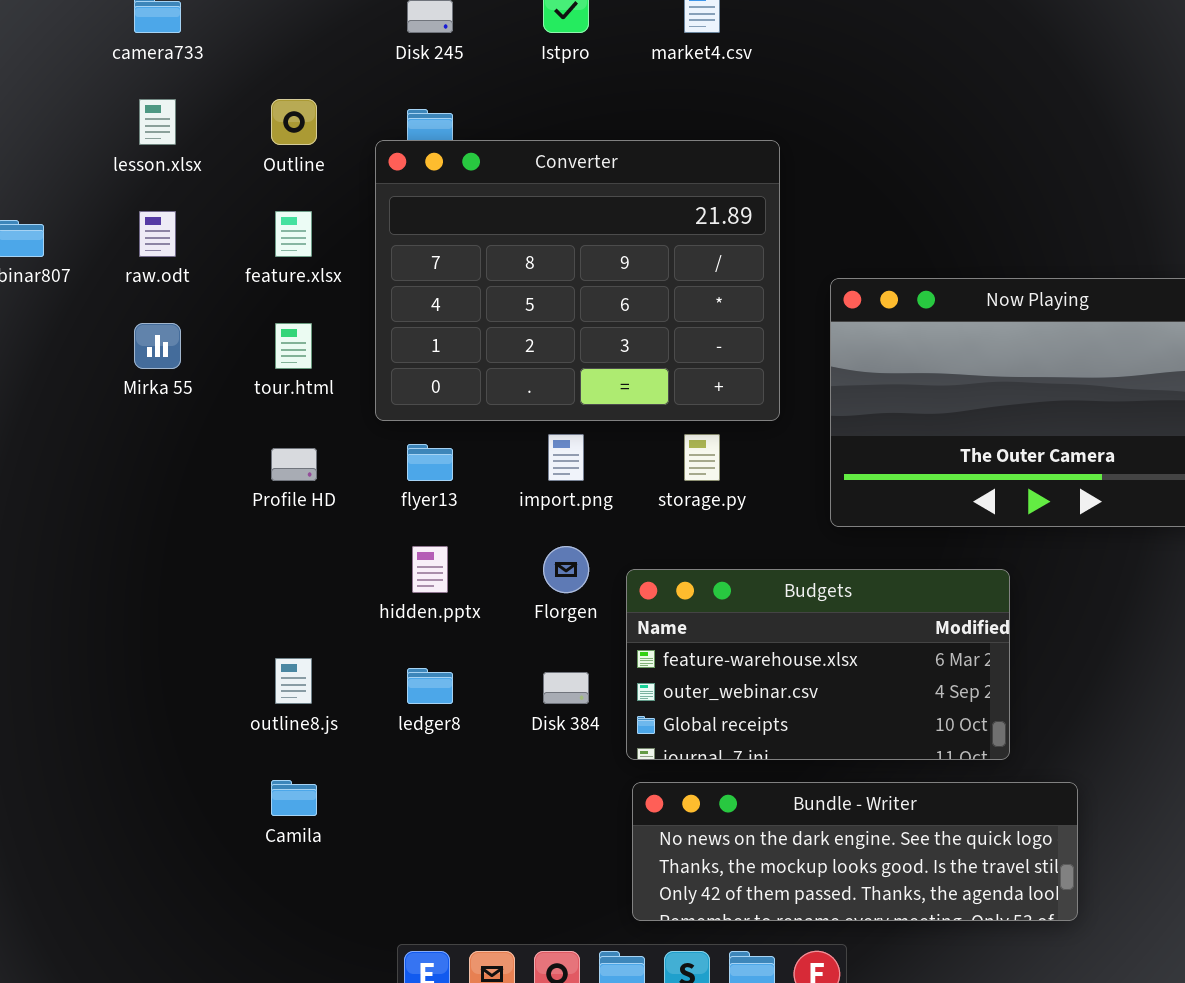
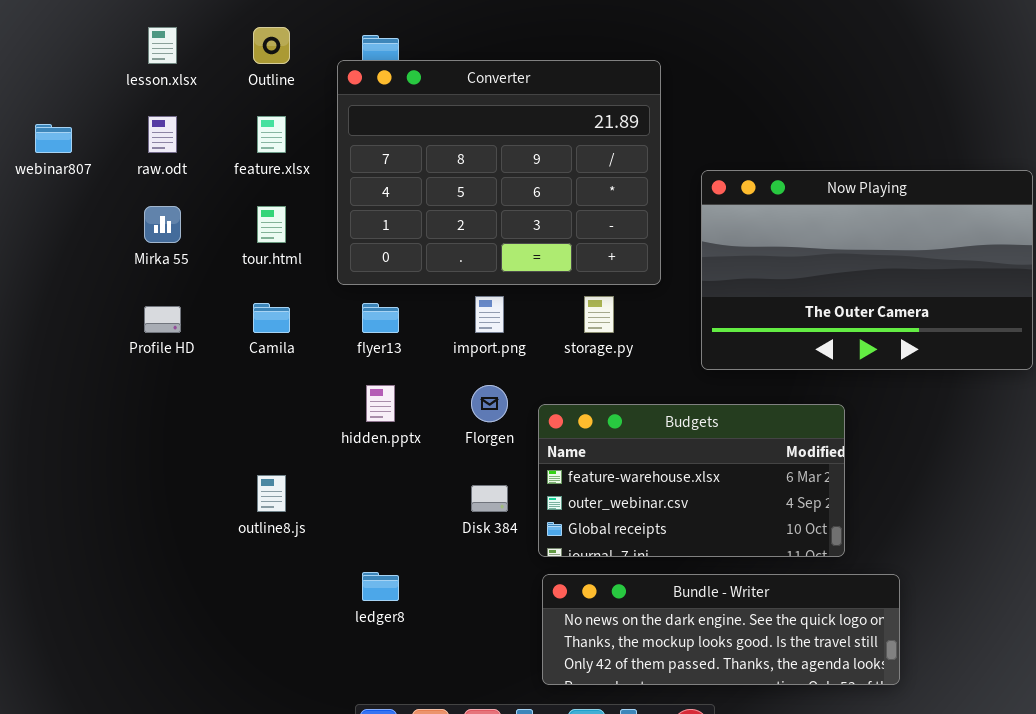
Profile HD: [271,448,317,481] -> [144,306,181,333], moved
ledger8: [407,668,453,704] -> [362,572,399,601], moved
Camila: [271,780,317,816] -> [253,303,290,333], moved

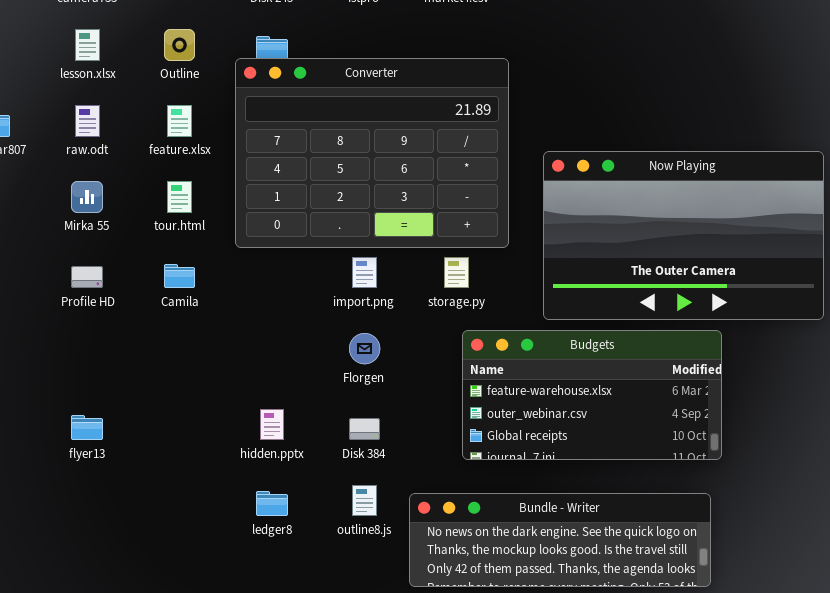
flyer13: [362,303,399,333] -> [71,415,103,440], moved
hidden.pptx: [366,385,395,422] -> [260,409,284,440], moved
Budgets: [538,404,845,557] -> [462,330,722,460], moved
outline8.js: [257,475,286,512] -> [352,485,377,516], moved

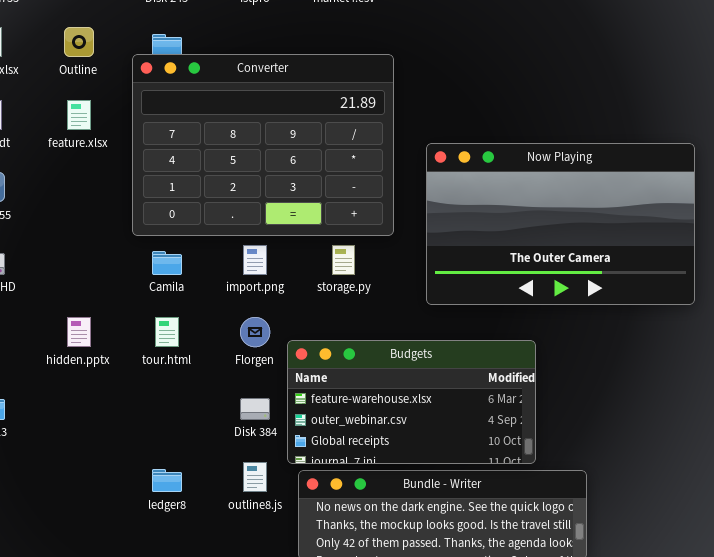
tour.html: [167,181,192,213] -> [155,317,179,347], moved
Camila: [164,264,195,288] -> [152,251,182,275], moved
Budgets: [462,330,722,460] -> [287,340,536,464], moved
hidden.pptx: [260,409,284,440] -> [67,317,91,347], moved

